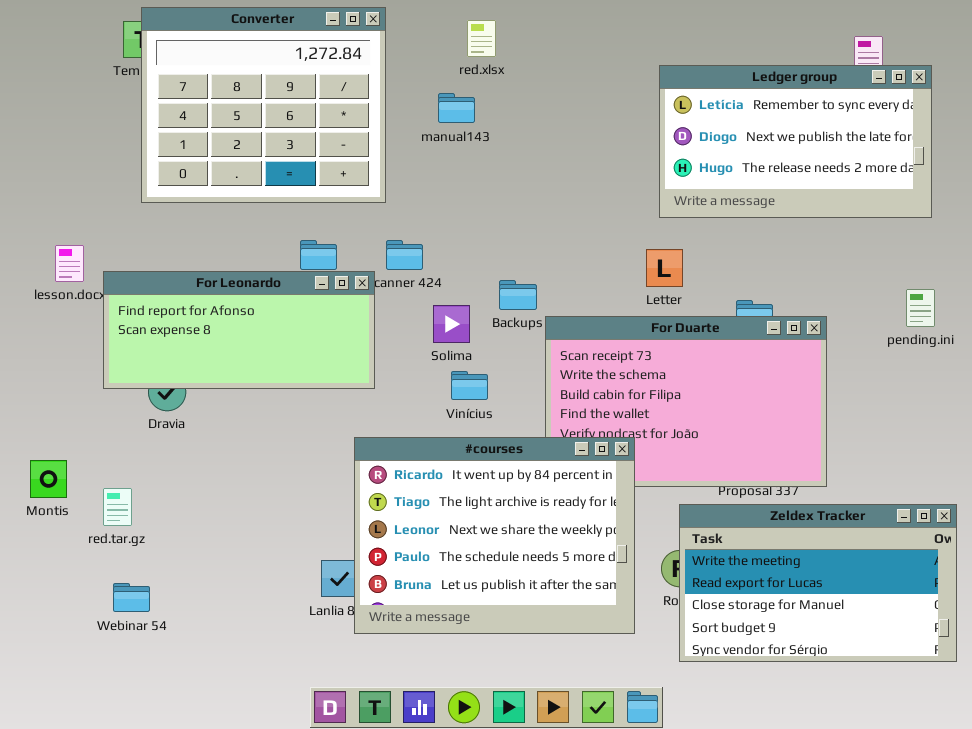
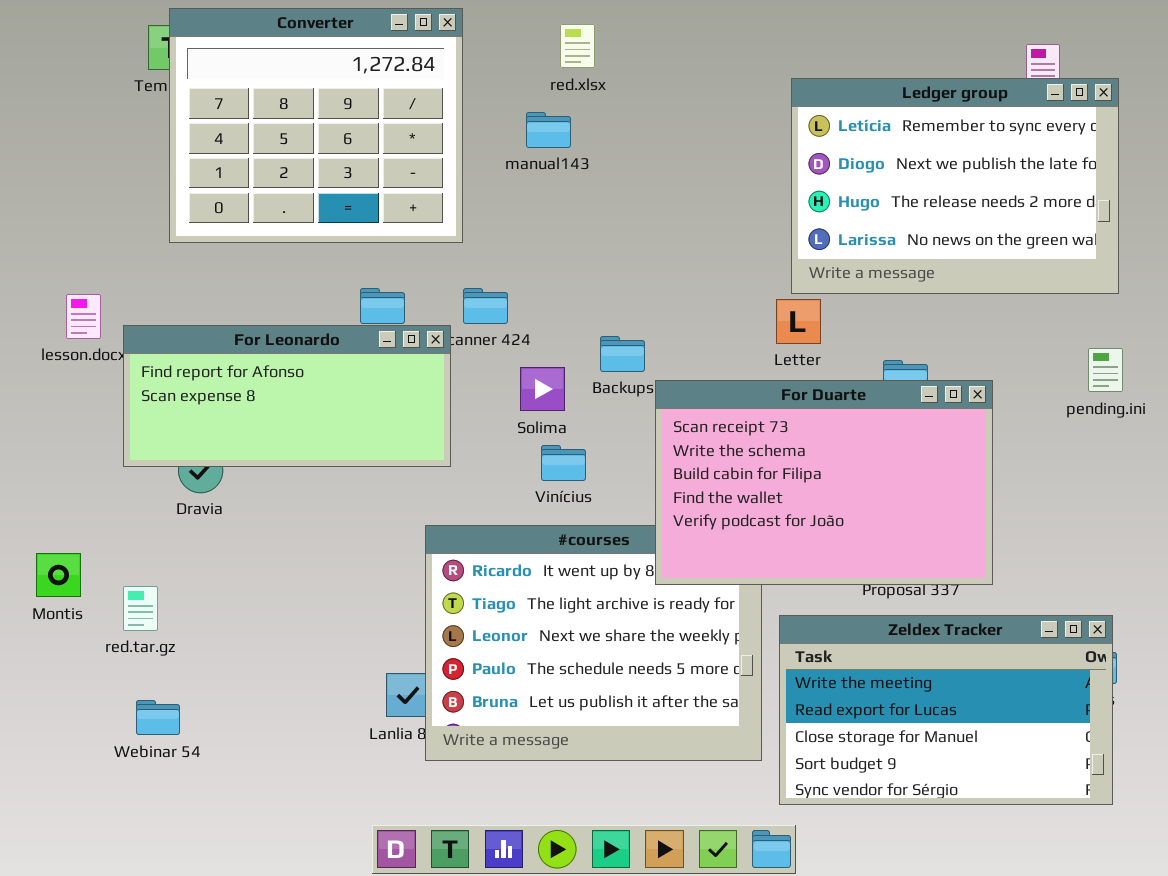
Ledger group: [659,65,932,218] -> [791,78,1119,294], resized
For Duarte: [545,316,827,487] -> [655,380,993,585], raised
Zeldex Tracker: [679,504,957,662] -> [779,615,1113,805], moved

